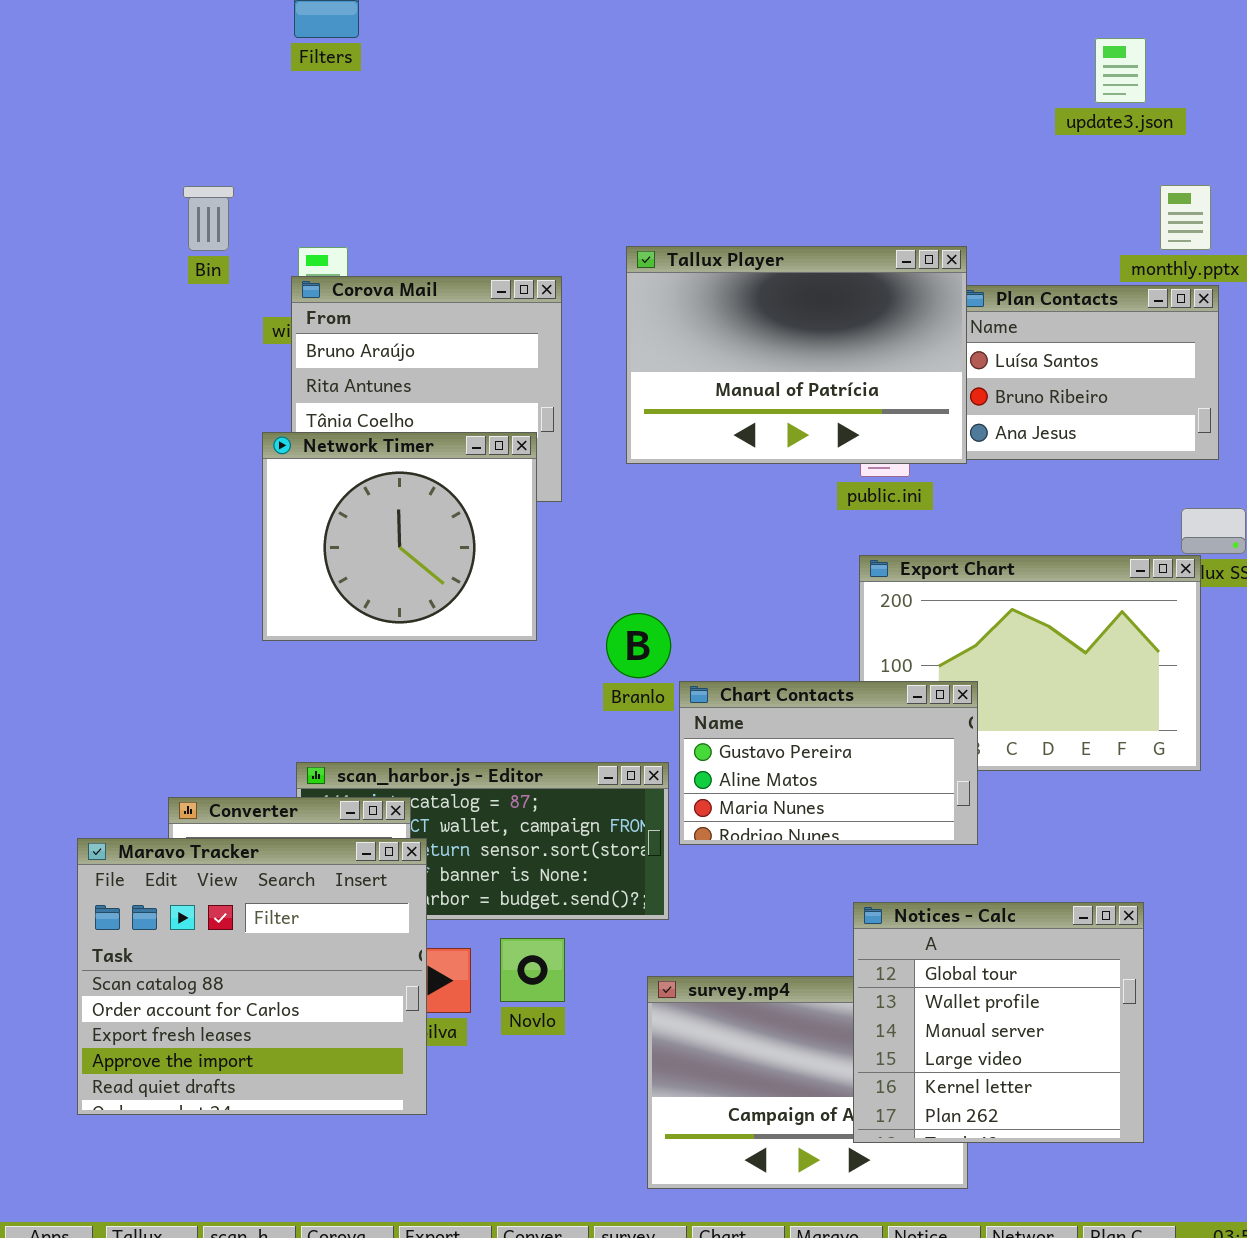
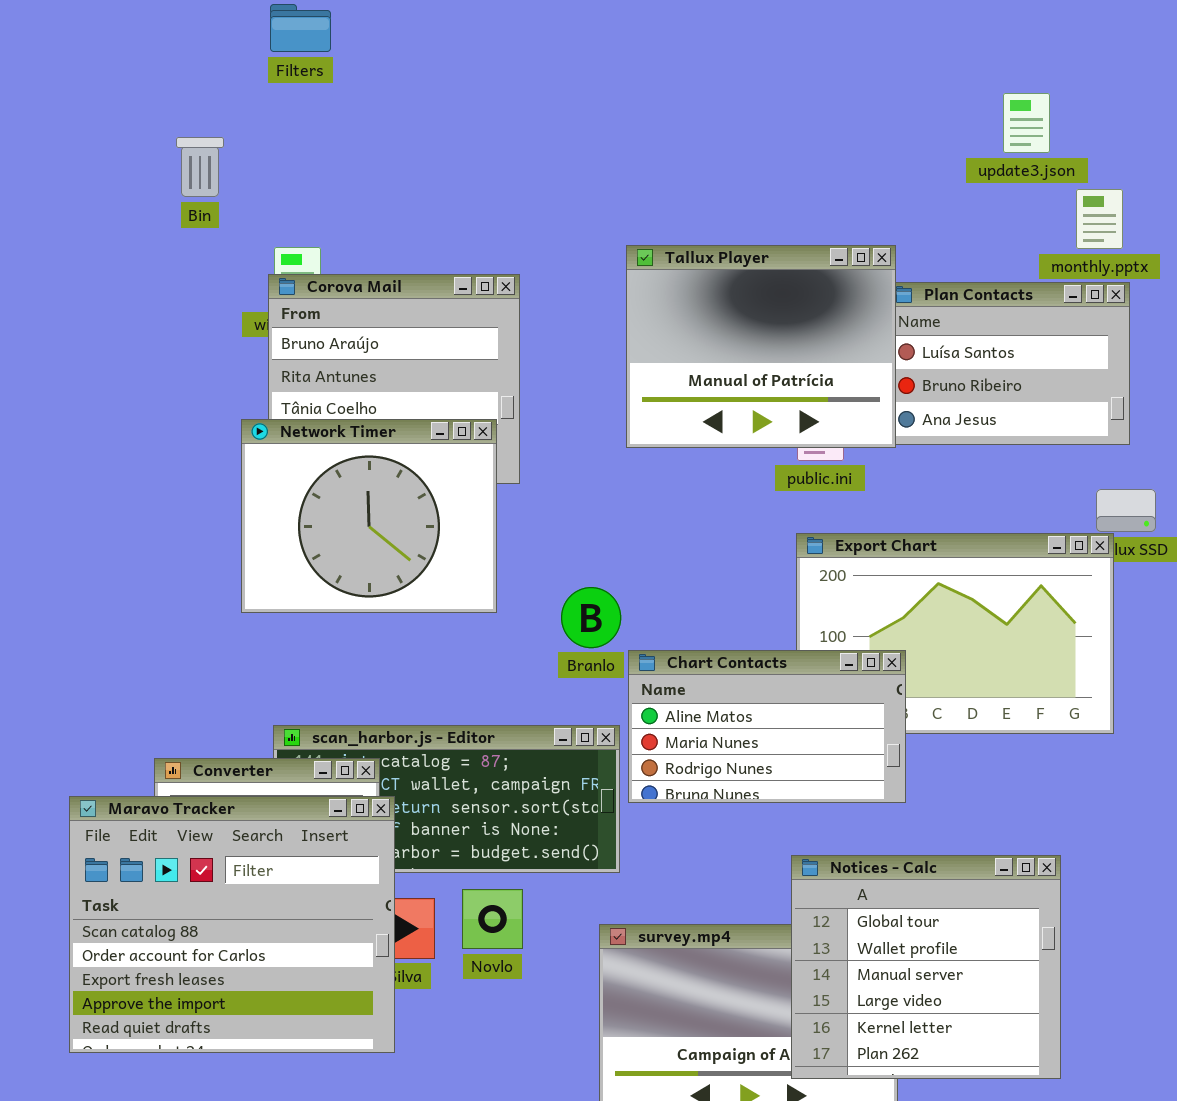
update3.json: [1095,38,1146,103] -> [1003,93,1050,153], moved
Bin: [183,186,234,251] -> [176,137,224,197], moved
Tallux Player: [626,246,967,464] -> [626,245,896,448], resized
Chart Contacts: [679,681,978,845] -> [628,650,906,803], scrolled down 1 row

